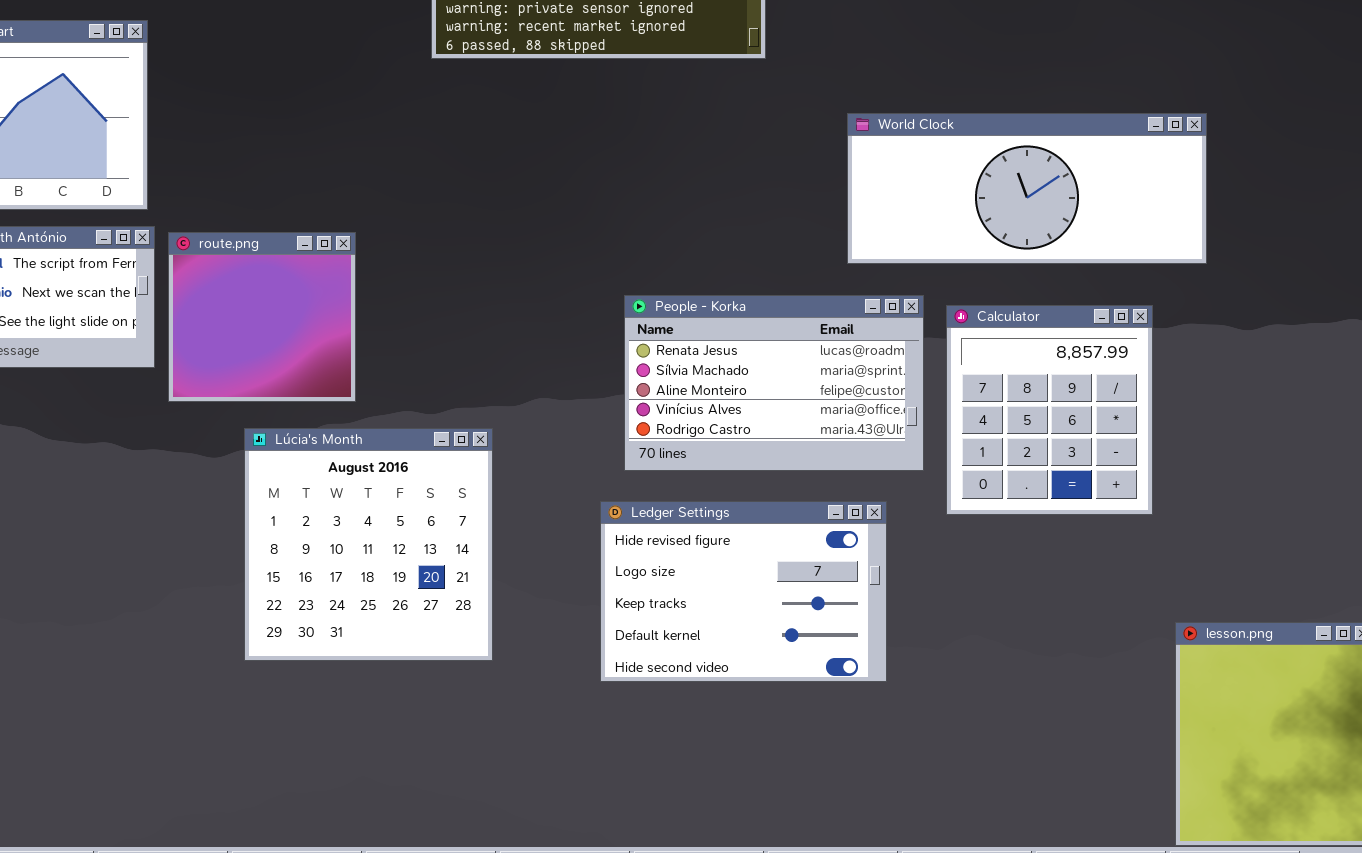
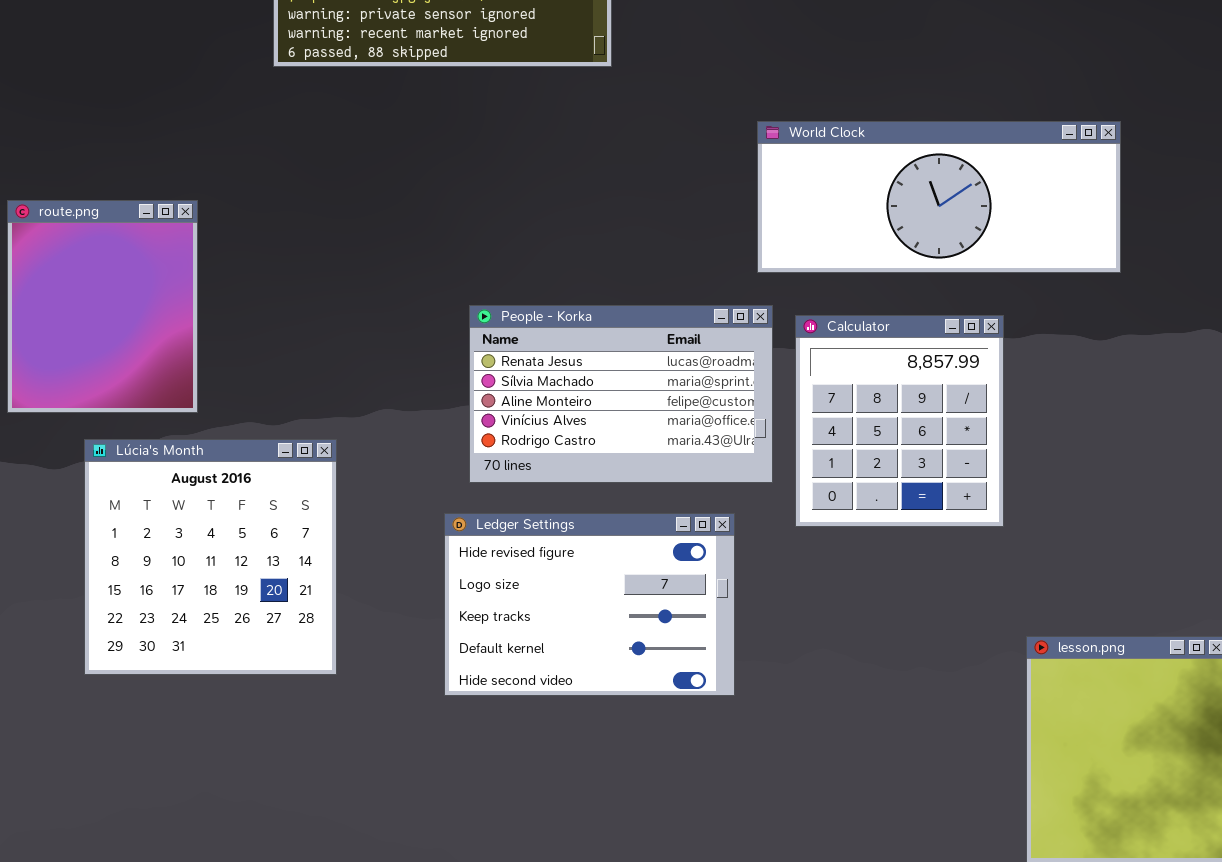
World Clock: [847,113,1207,264] -> [757,121,1121,273], moved
route.png: [168,232,356,402] -> [7,200,198,413], resized

